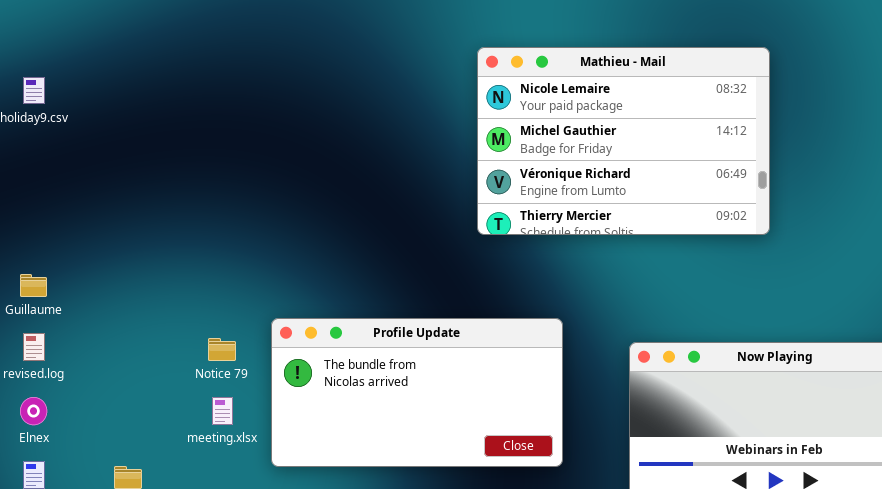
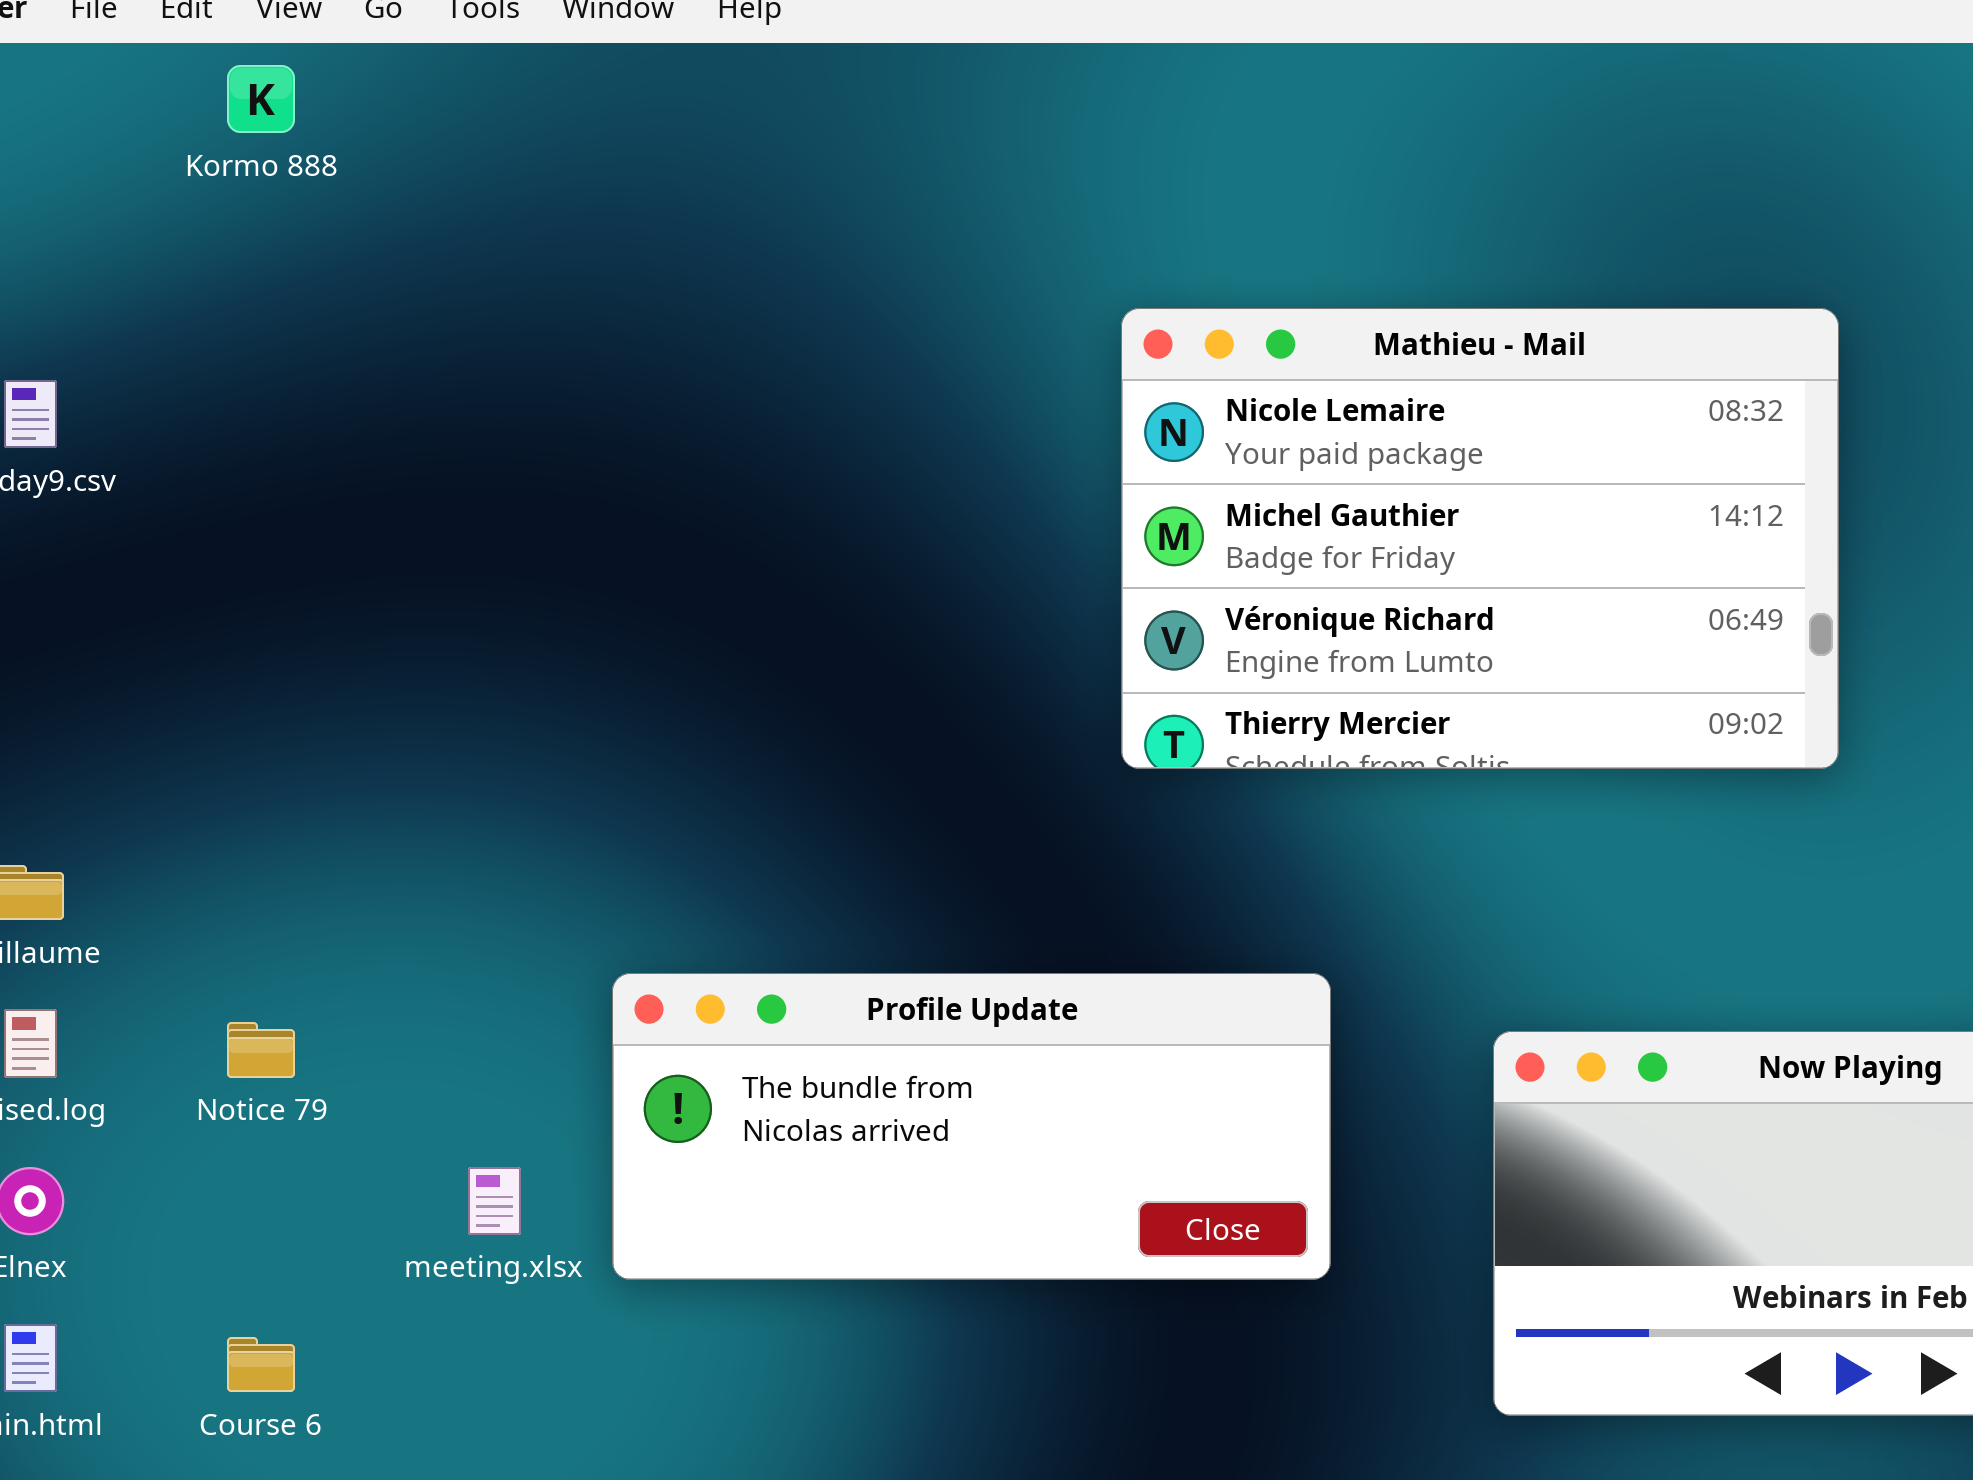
Profile Update: [271,318,563,467] -> [612,973,1331,1280], resized
Notice 79: [208,338,236,361] -> [227,1022,295,1078], moved

